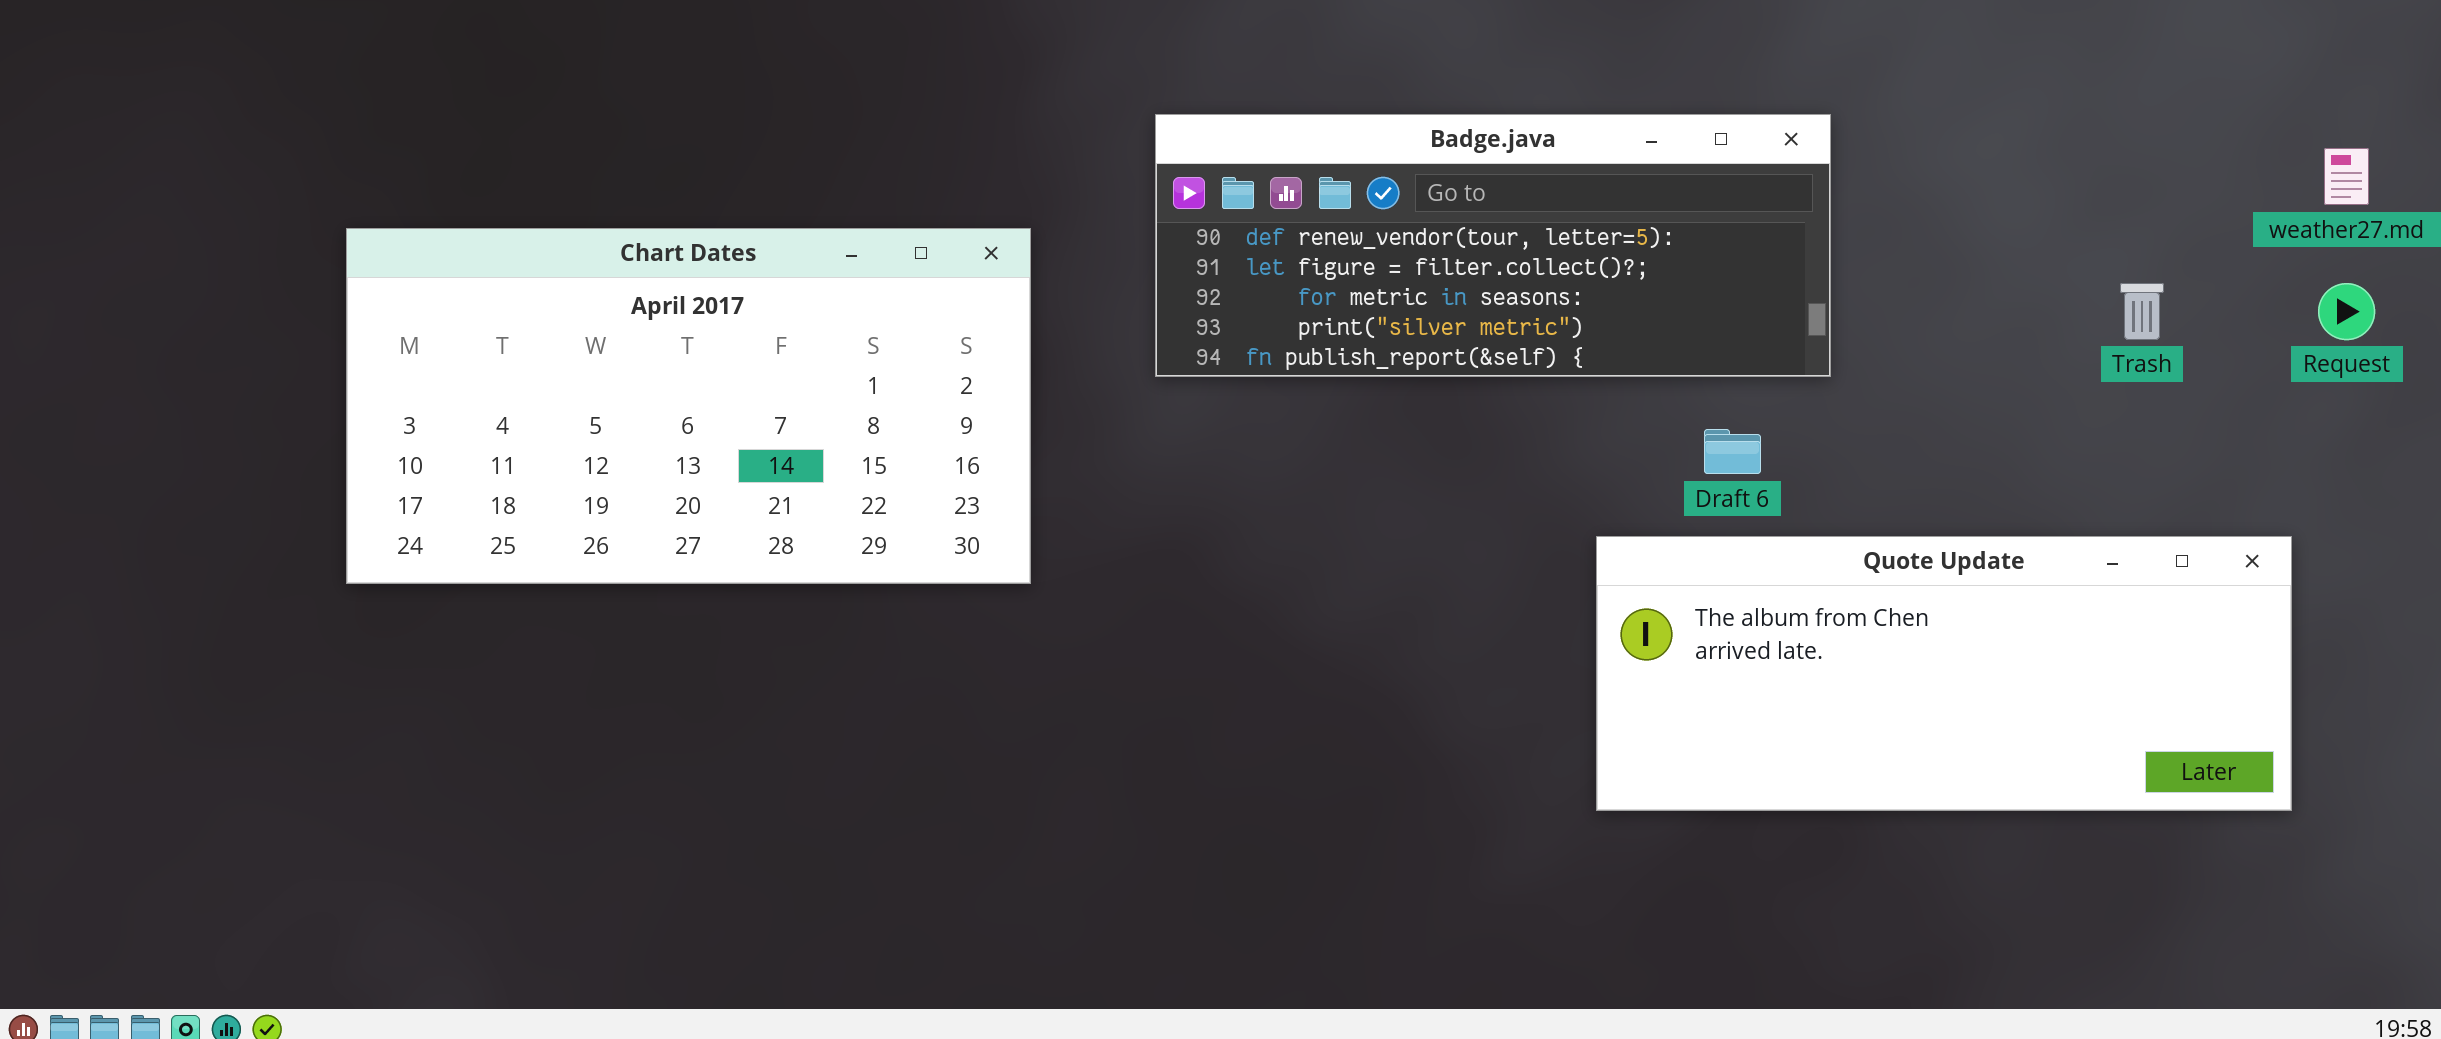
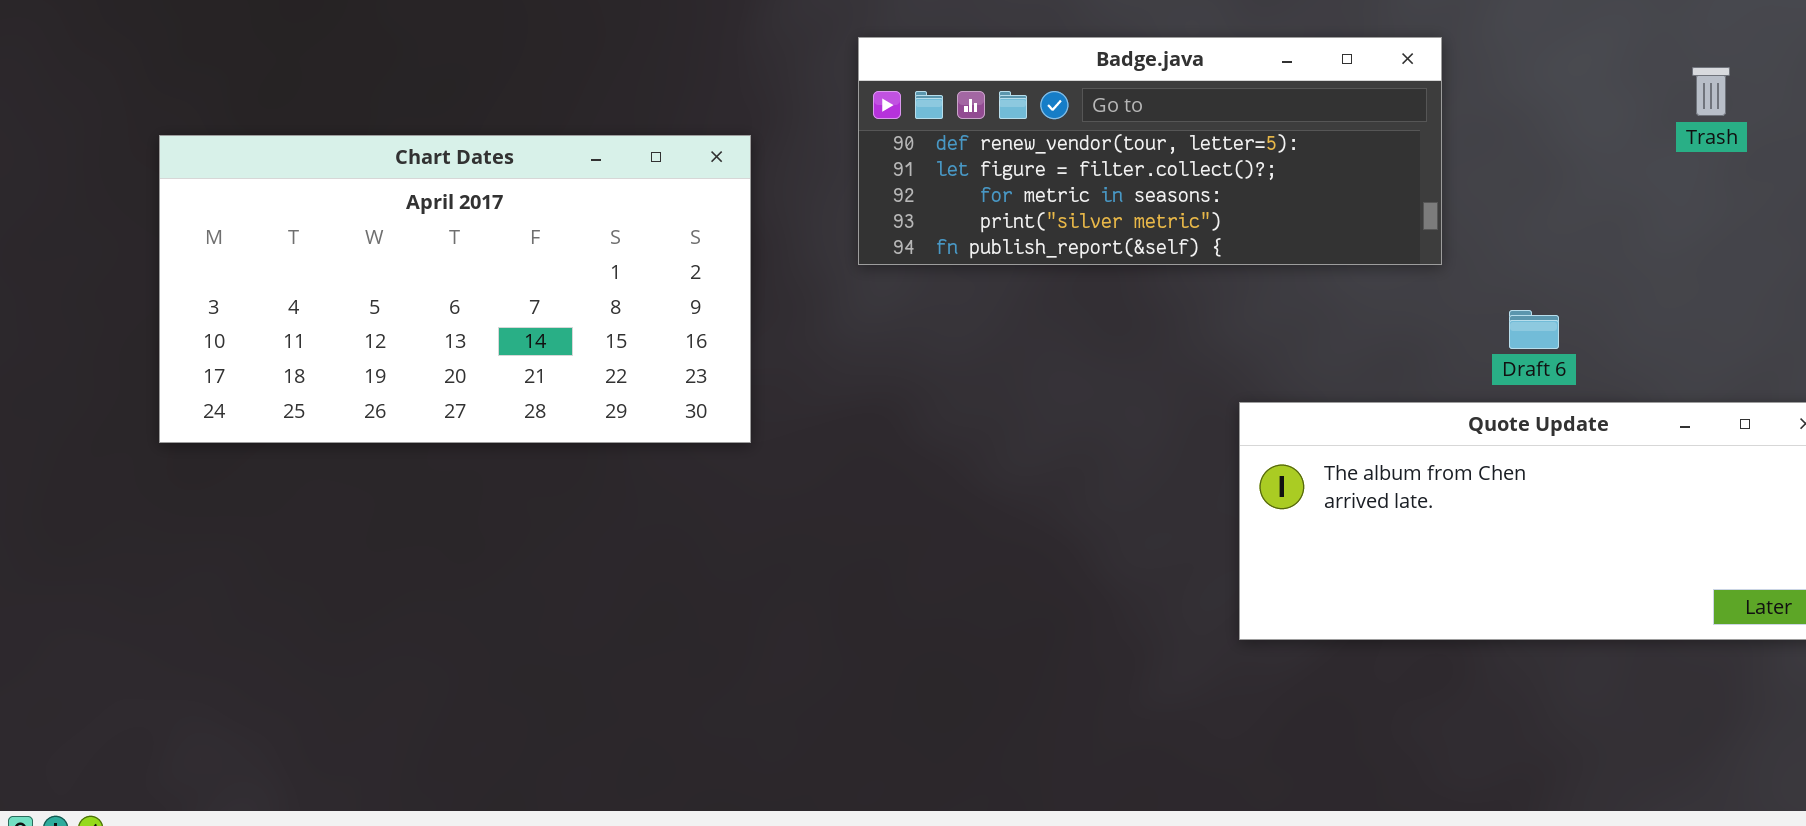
Trash: [2120,283,2164,340] -> [1692,67,1730,116], moved
Draft 6: [1704,429,1761,474] -> [1509,310,1559,349], moved

